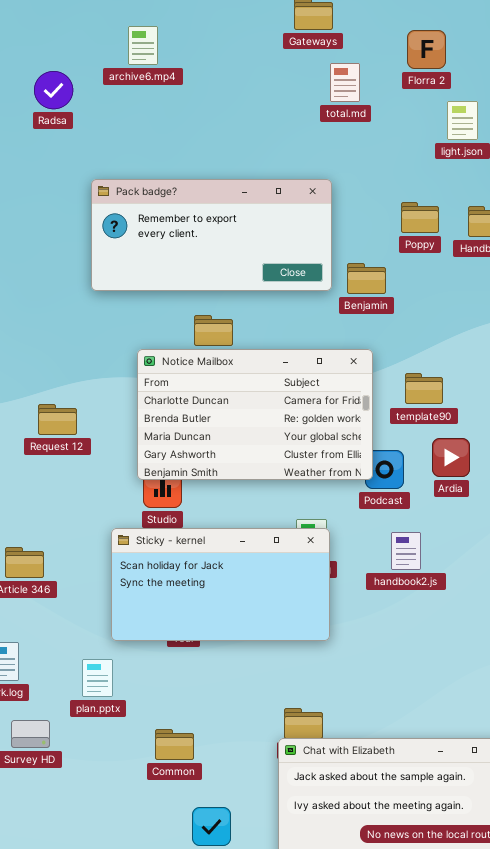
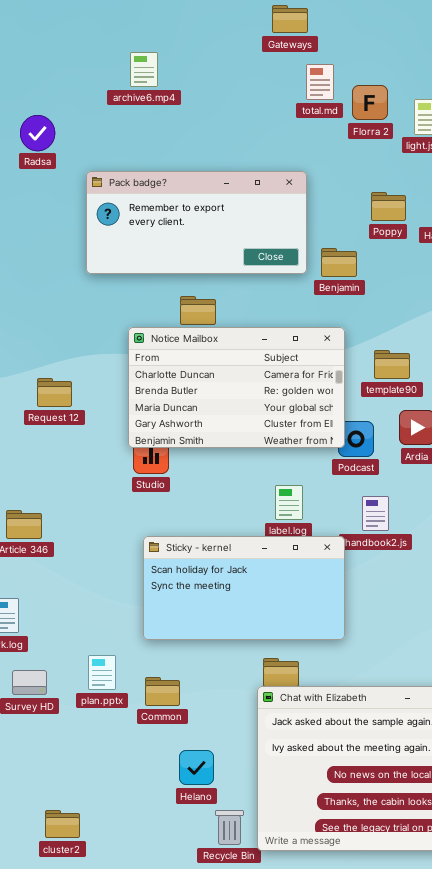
archive6.mp4: [128,26,158,65] -> [130,52,158,87], moved
Florra 2: [407,30,446,69] -> [352,85,388,120], moved
Radsa: [34,71,73,109] -> [20,115,55,151], moved
Sticky - kernel: [111,528,330,641] -> [143,536,345,640], moved
plan.pptx: [82,659,113,697] -> [88,655,116,690], moved

